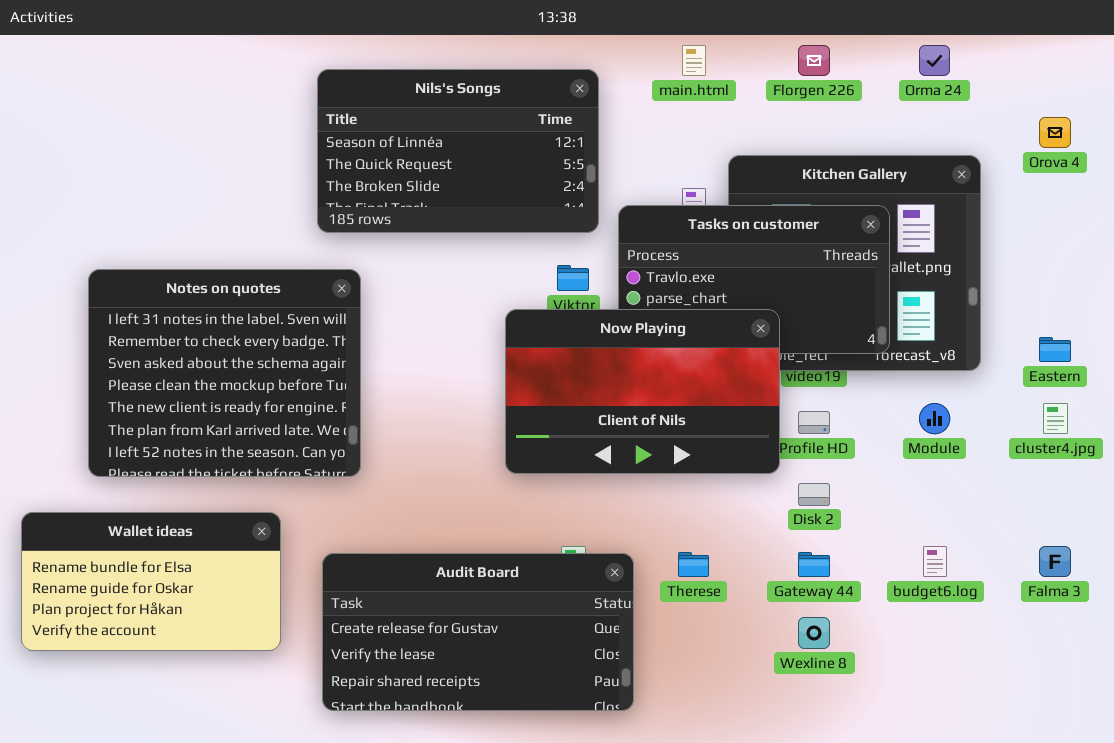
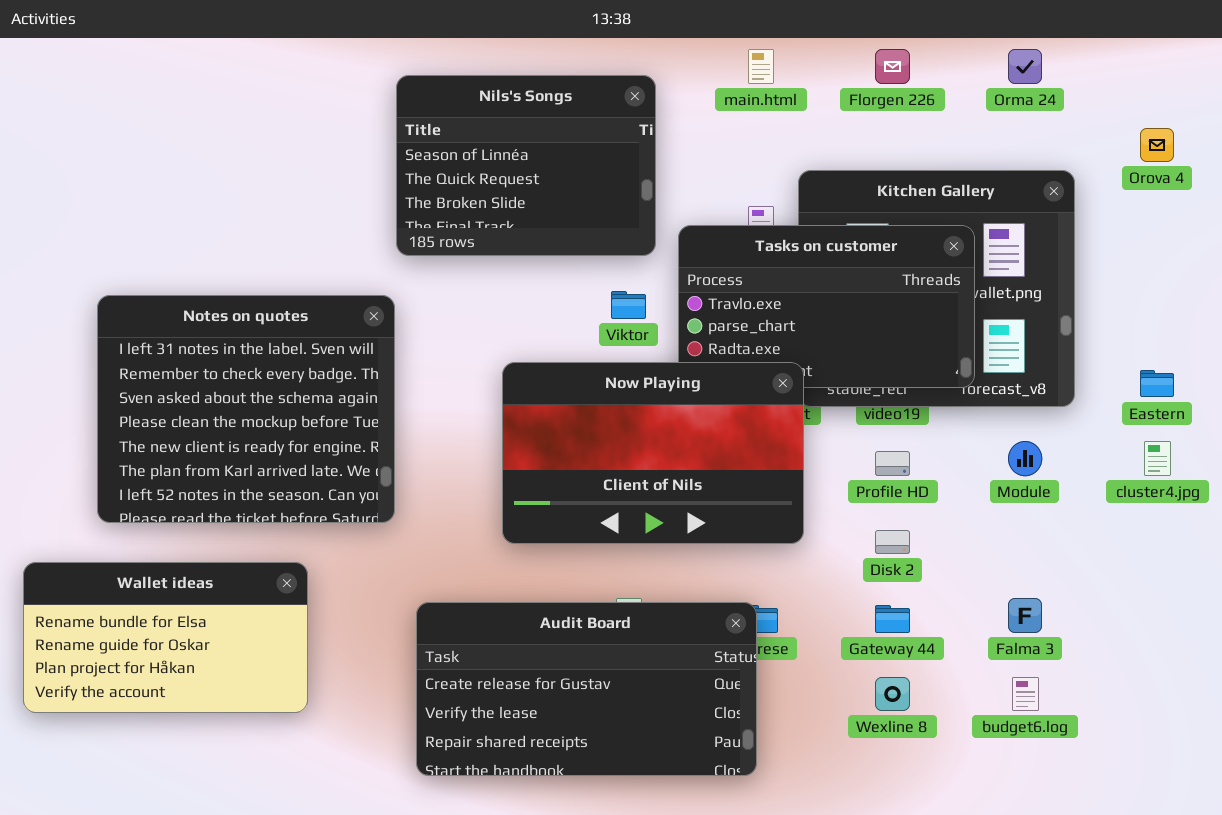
Nils's Songs: [317,69,599,233] -> [396,75,656,256], resized
Now Playing: [505,309,780,474] -> [502,362,804,544], moved
budget6.log: [923,546,947,577] -> [1012,677,1039,711], moved
Falma 3: [1039,546,1071,577] -> [1008,598,1042,633], moved
Audit Board: [322,553,634,711] -> [416,602,757,776], moved

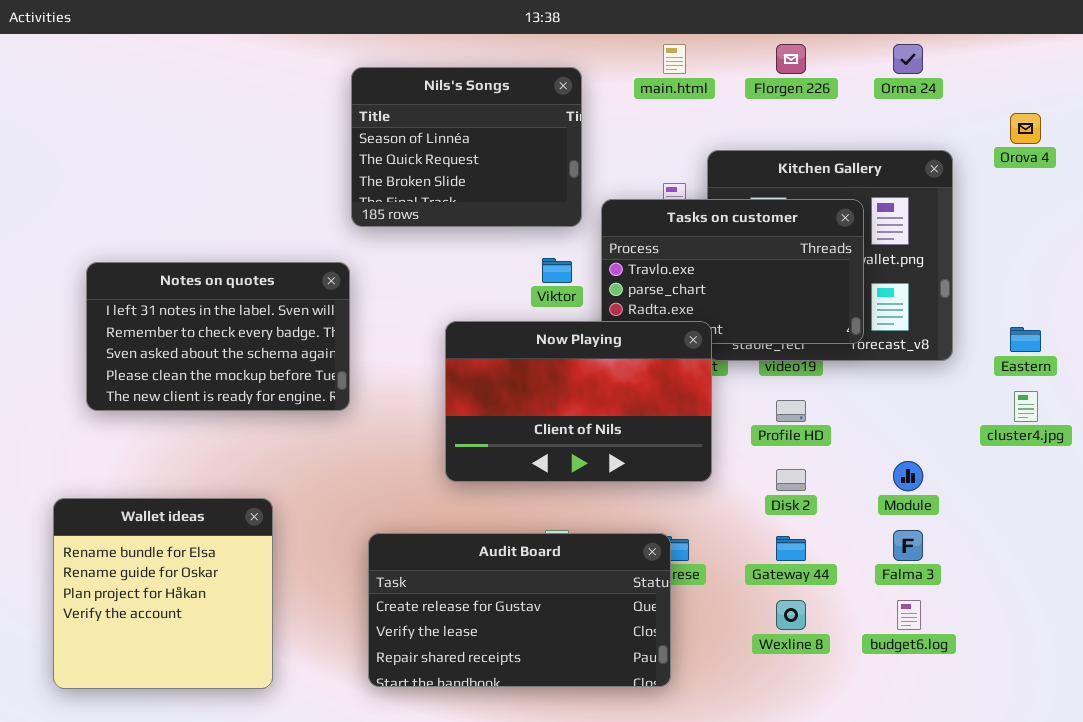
Notes on quotes: [97,295,395,523] -> [86,262,350,411], resized
Module: [1008,441,1042,476] -> [893,461,923,491], moved
Wallet ideas: [23,562,308,713] -> [53,498,273,689], resized

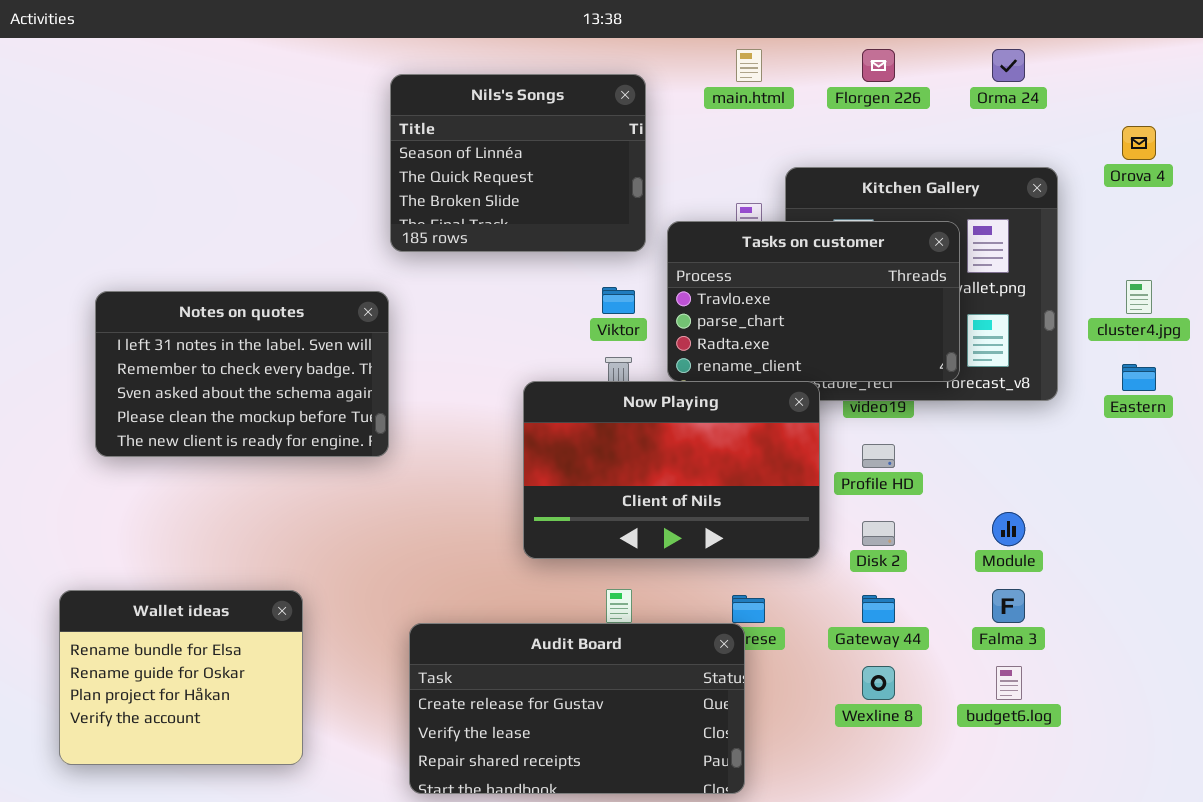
Now Playing: [445,321,712,482] -> [523,381,820,559], moved
cluster4.jpg: [1014,391,1038,422] -> [1126,280,1152,314], moved
Wallet ideas: [53,498,273,689] -> [59,590,303,765], resized
Audit Board: [368,533,671,687] -> [409,623,745,794], moved

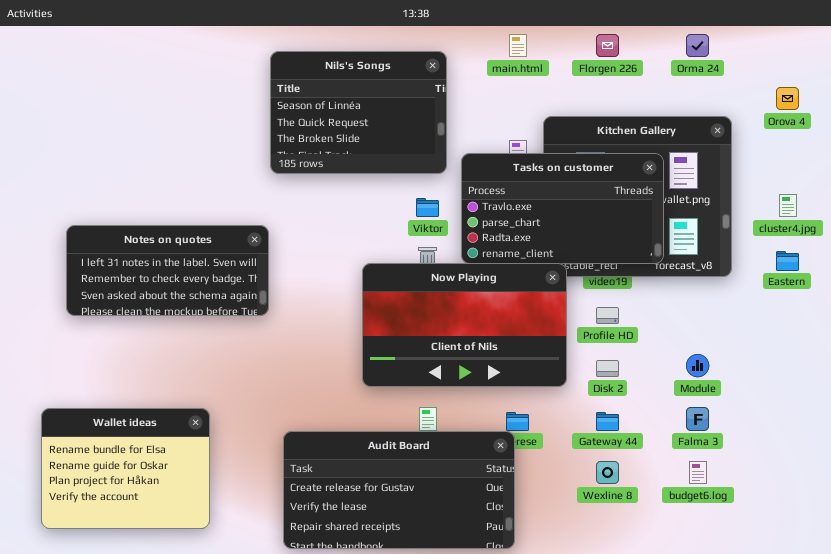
Notes on quotes: [95,291,389,457] -> [66,225,269,316], resized

